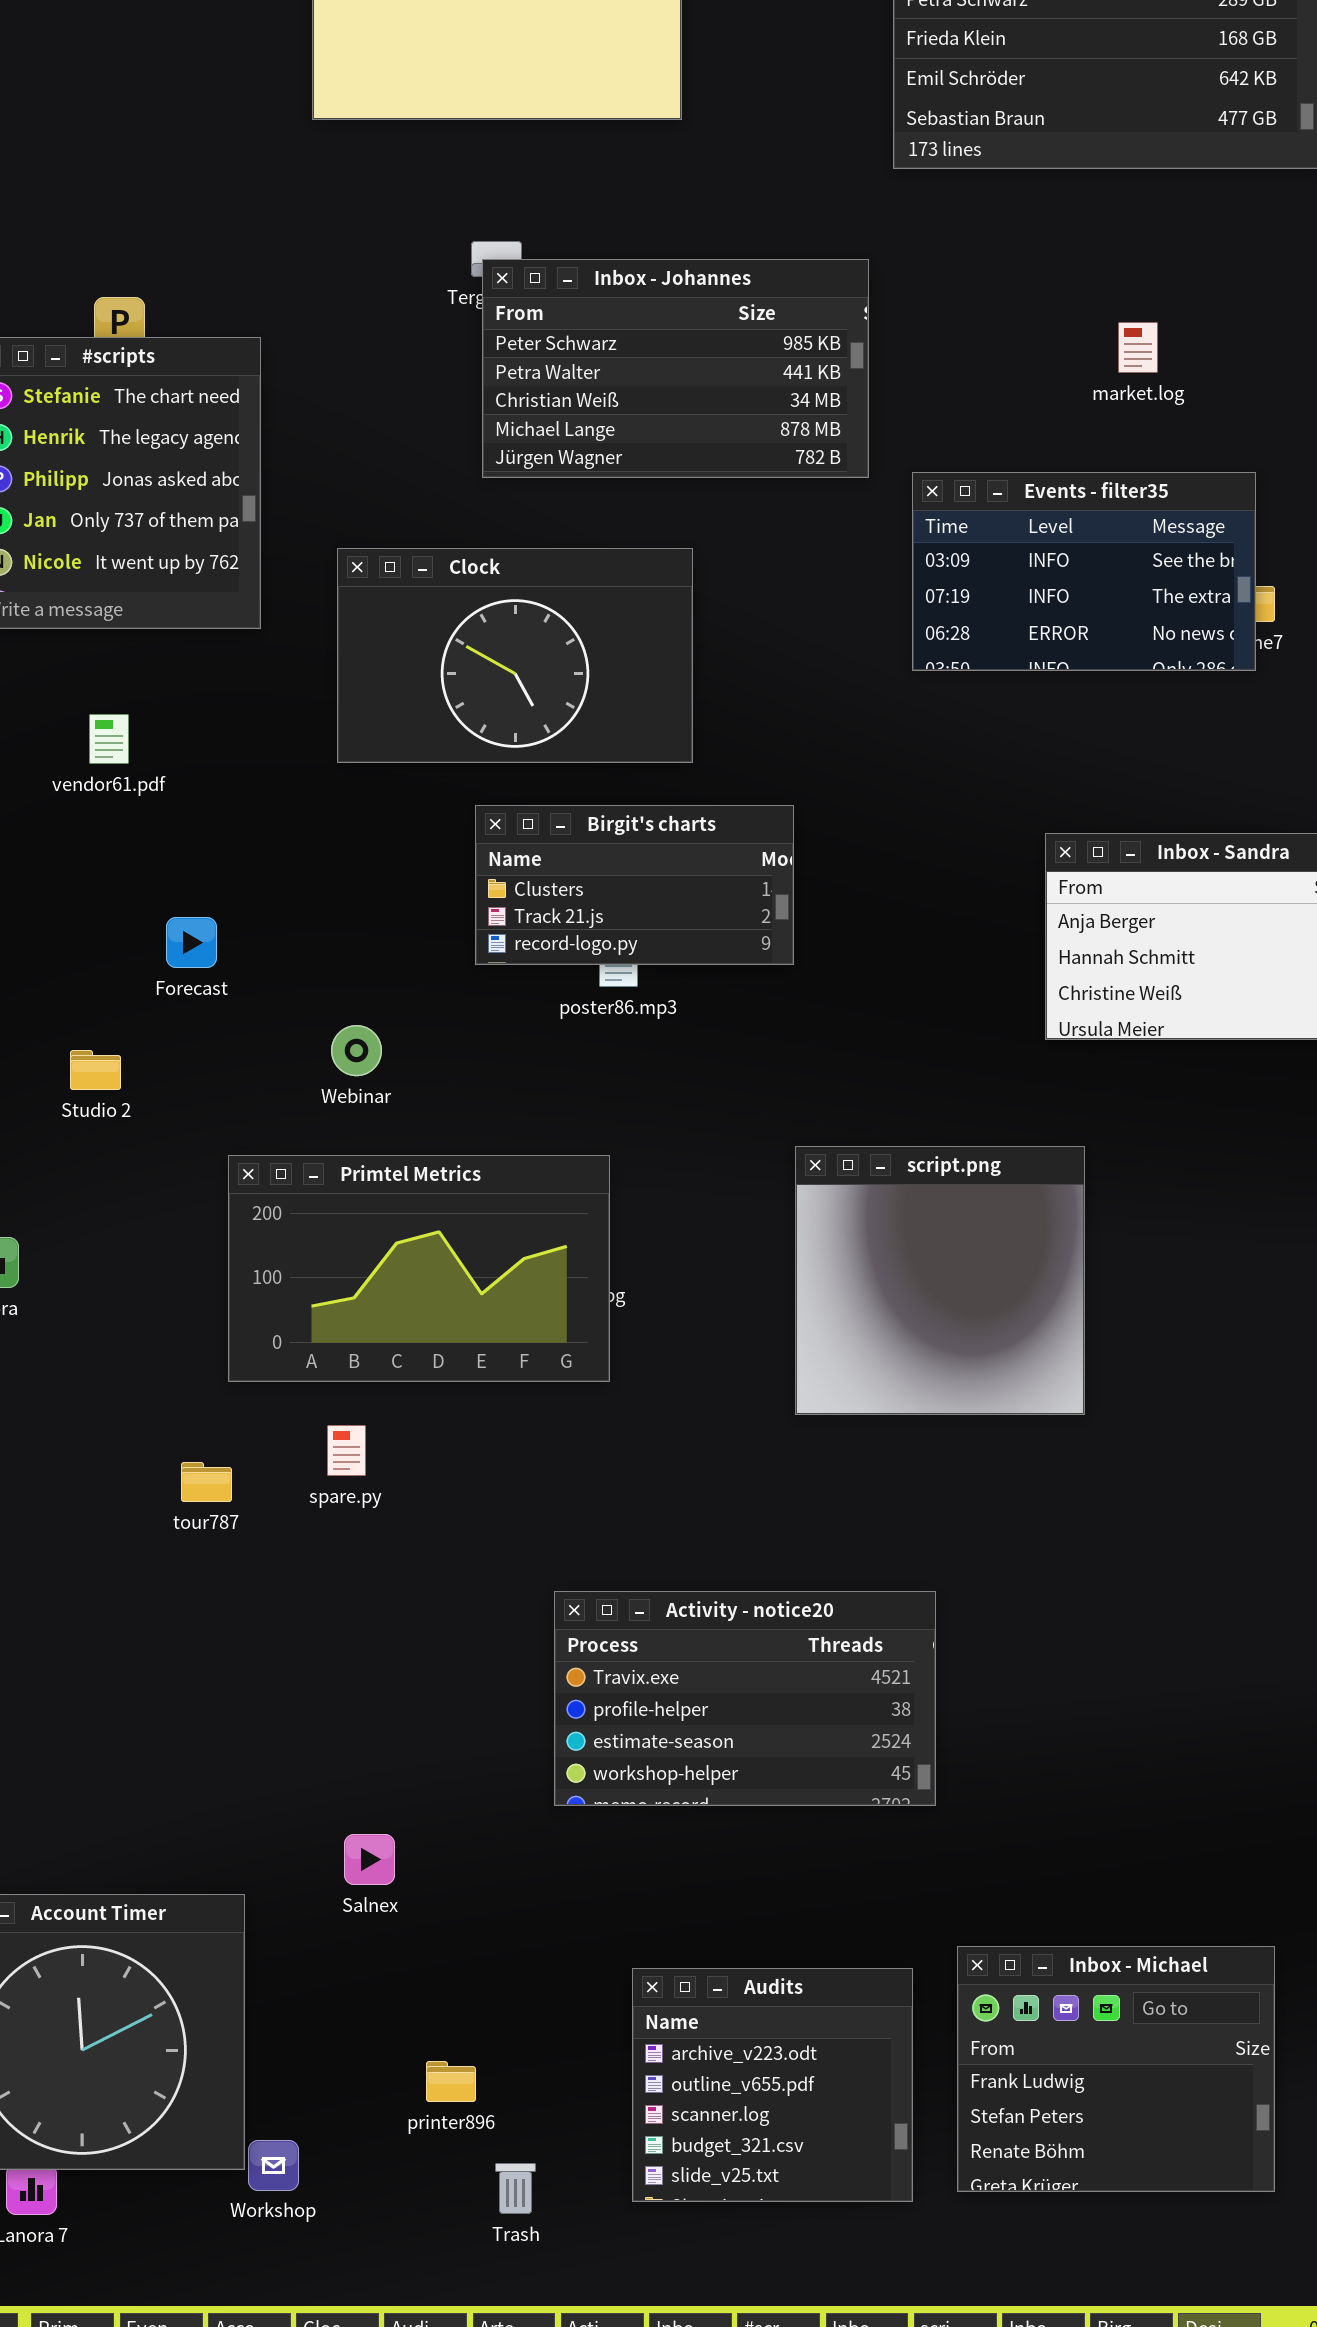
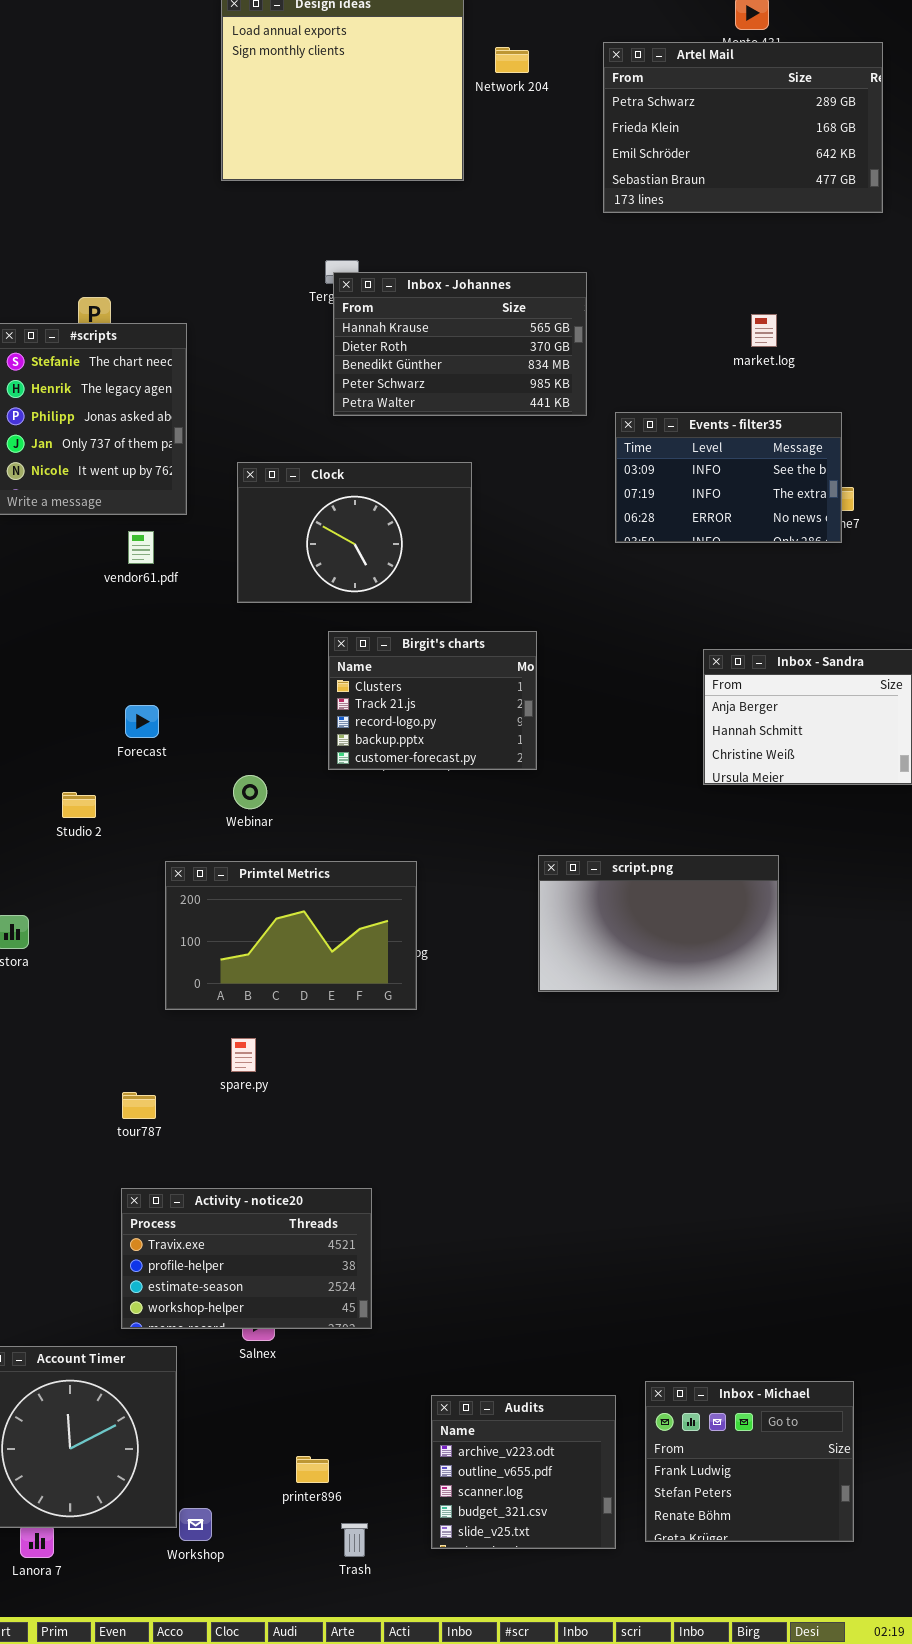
Inbox - Johannes: [482,259,869,478] -> [333,272,587,416], scrolled up 3 rows
vendor61.pdf: [89,714,129,764] -> [128,531,154,564], moved
Birgit's charts: [475,805,794,965] -> [328,631,537,770], resized
script.png: [795,1146,1085,1415] -> [538,855,779,992], resized
tour787: [181,1462,232,1502] -> [122,1092,156,1119], moved
Activity - notice20: [554,1591,936,1806] -> [121,1188,372,1329], moved

